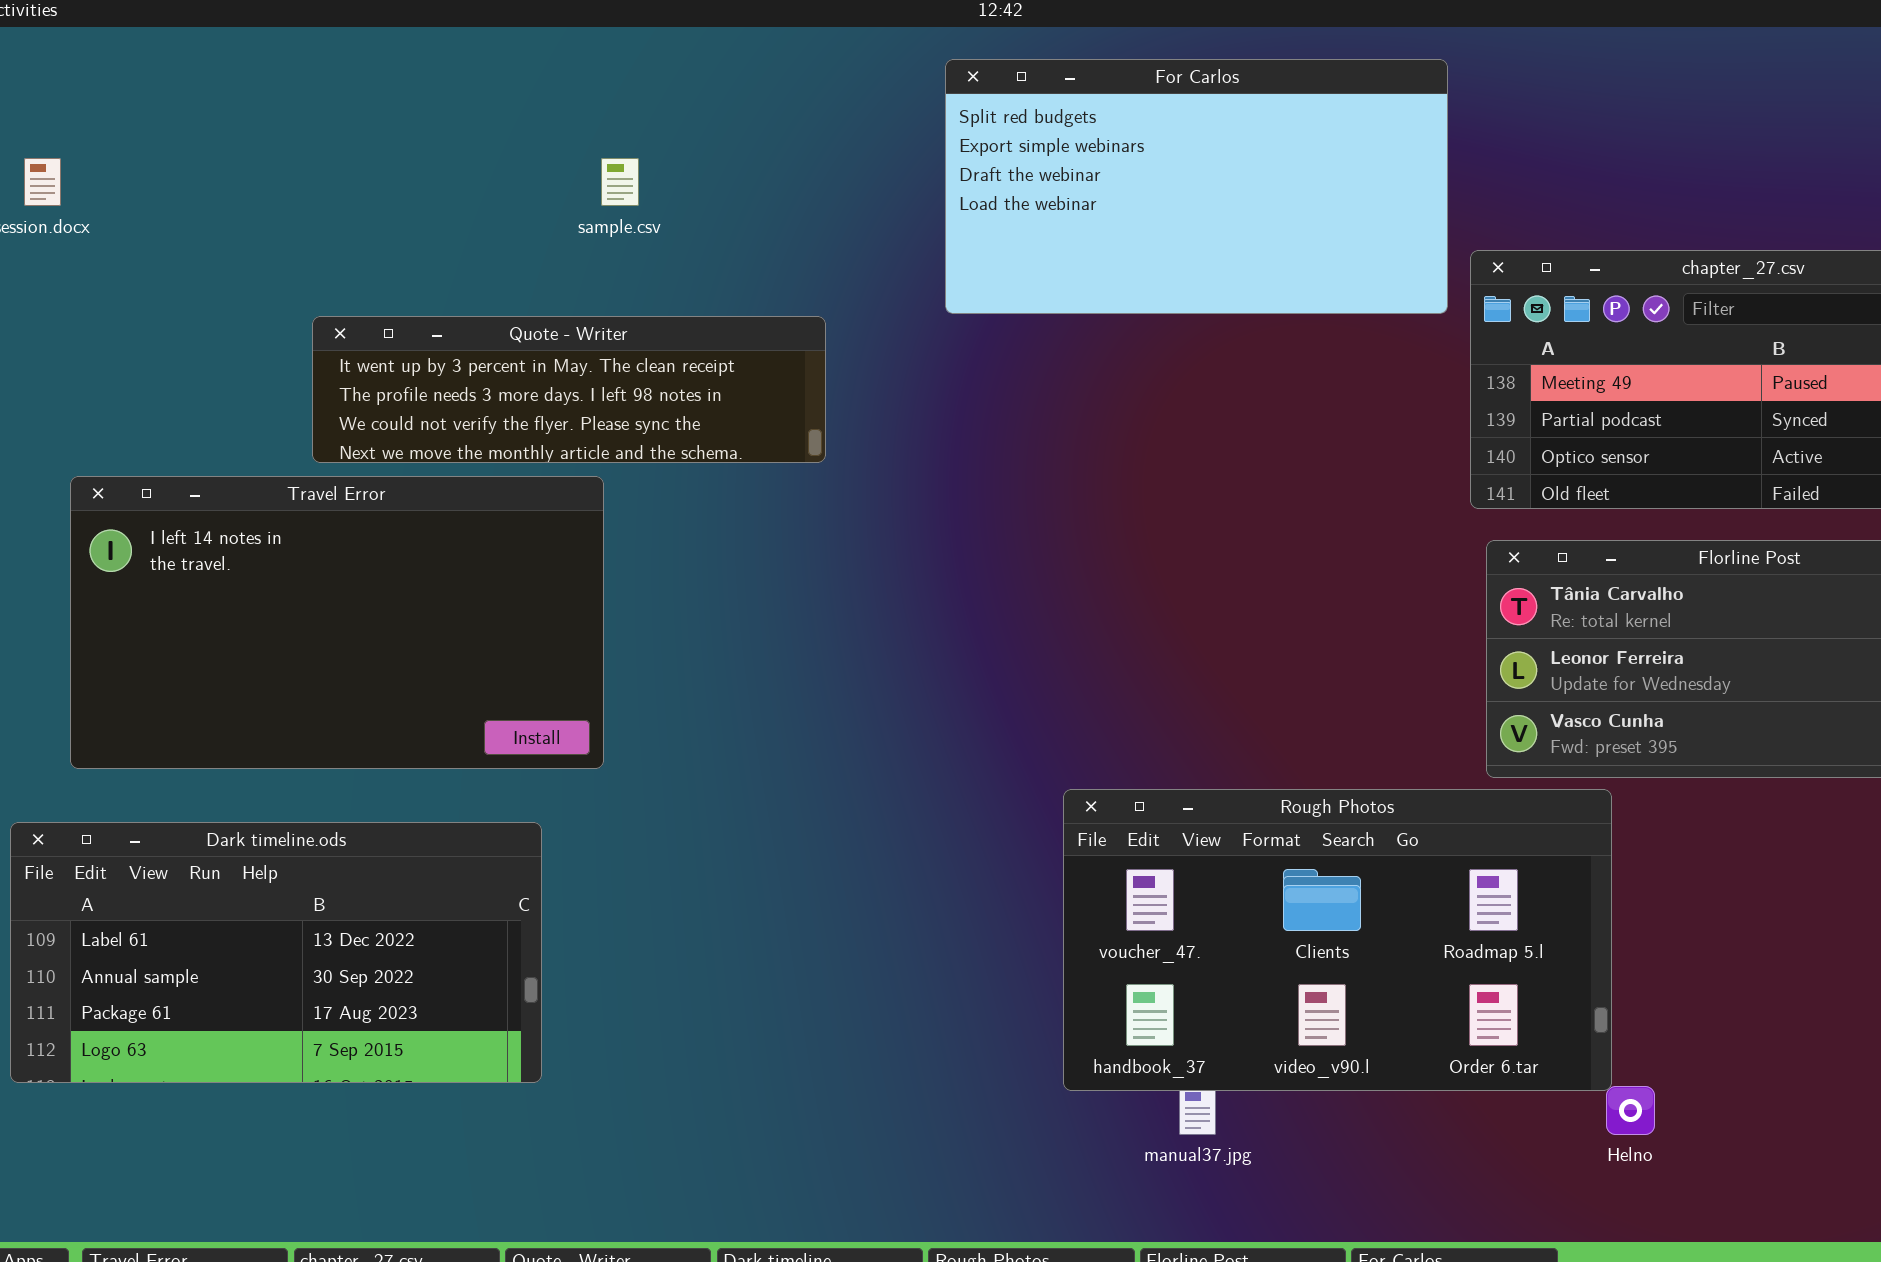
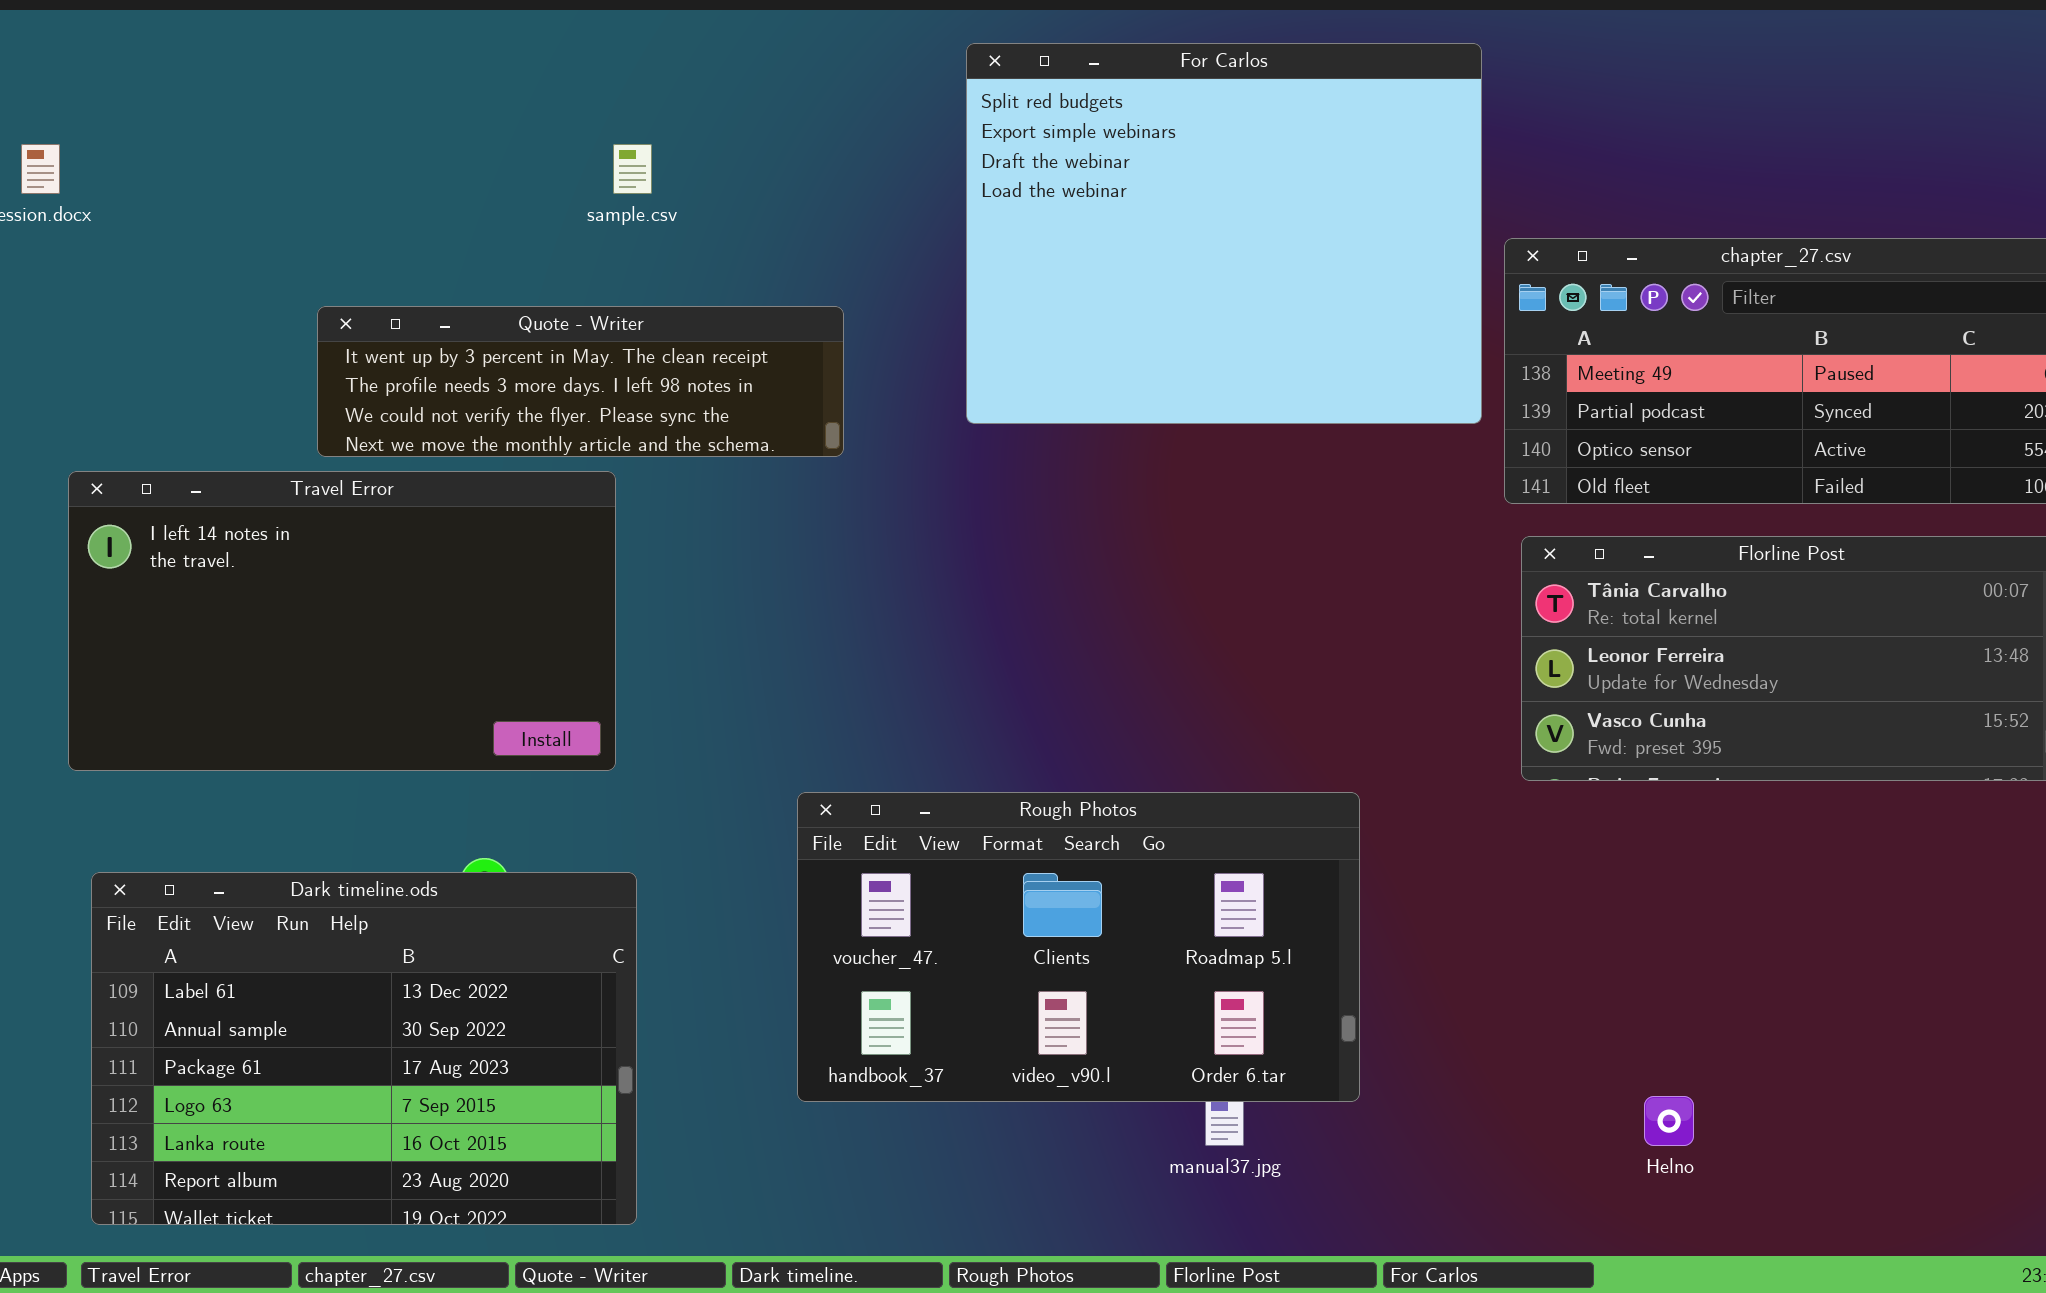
For Carlos: [945,59,1448,314] -> [966,43,1482,424], resized
Rough Photos: [1063,789,1612,1091] -> [797,792,1360,1102], moved
Dark timeline.ods: [10,822,542,1083] -> [91,872,637,1225], moved, resized

